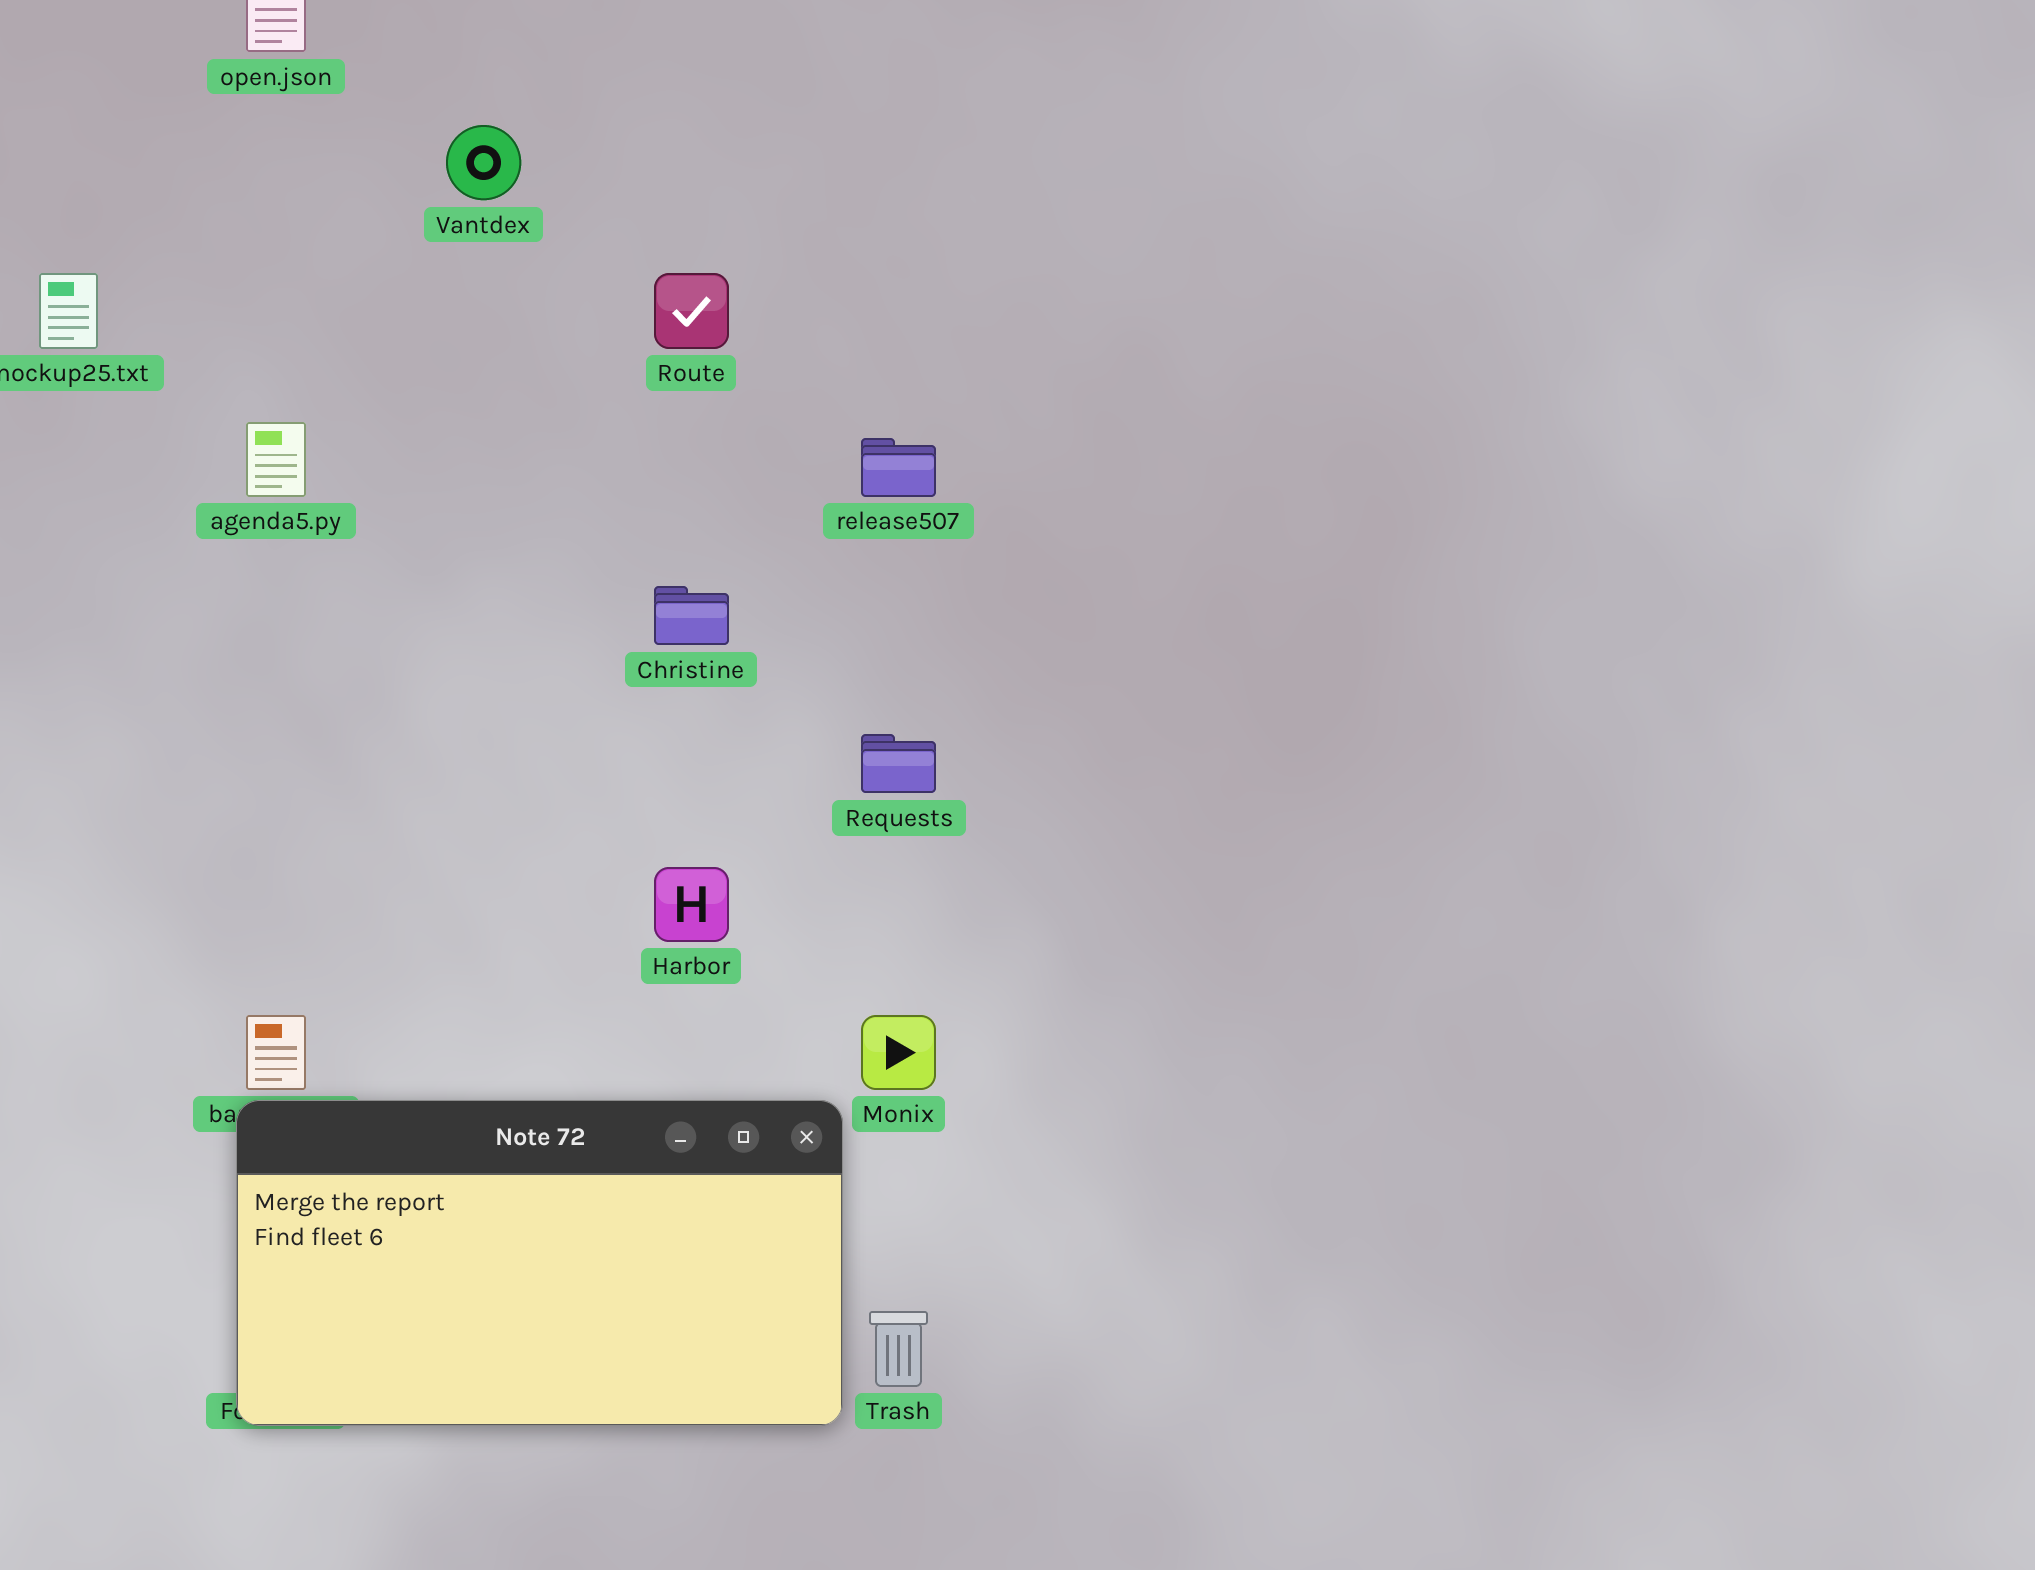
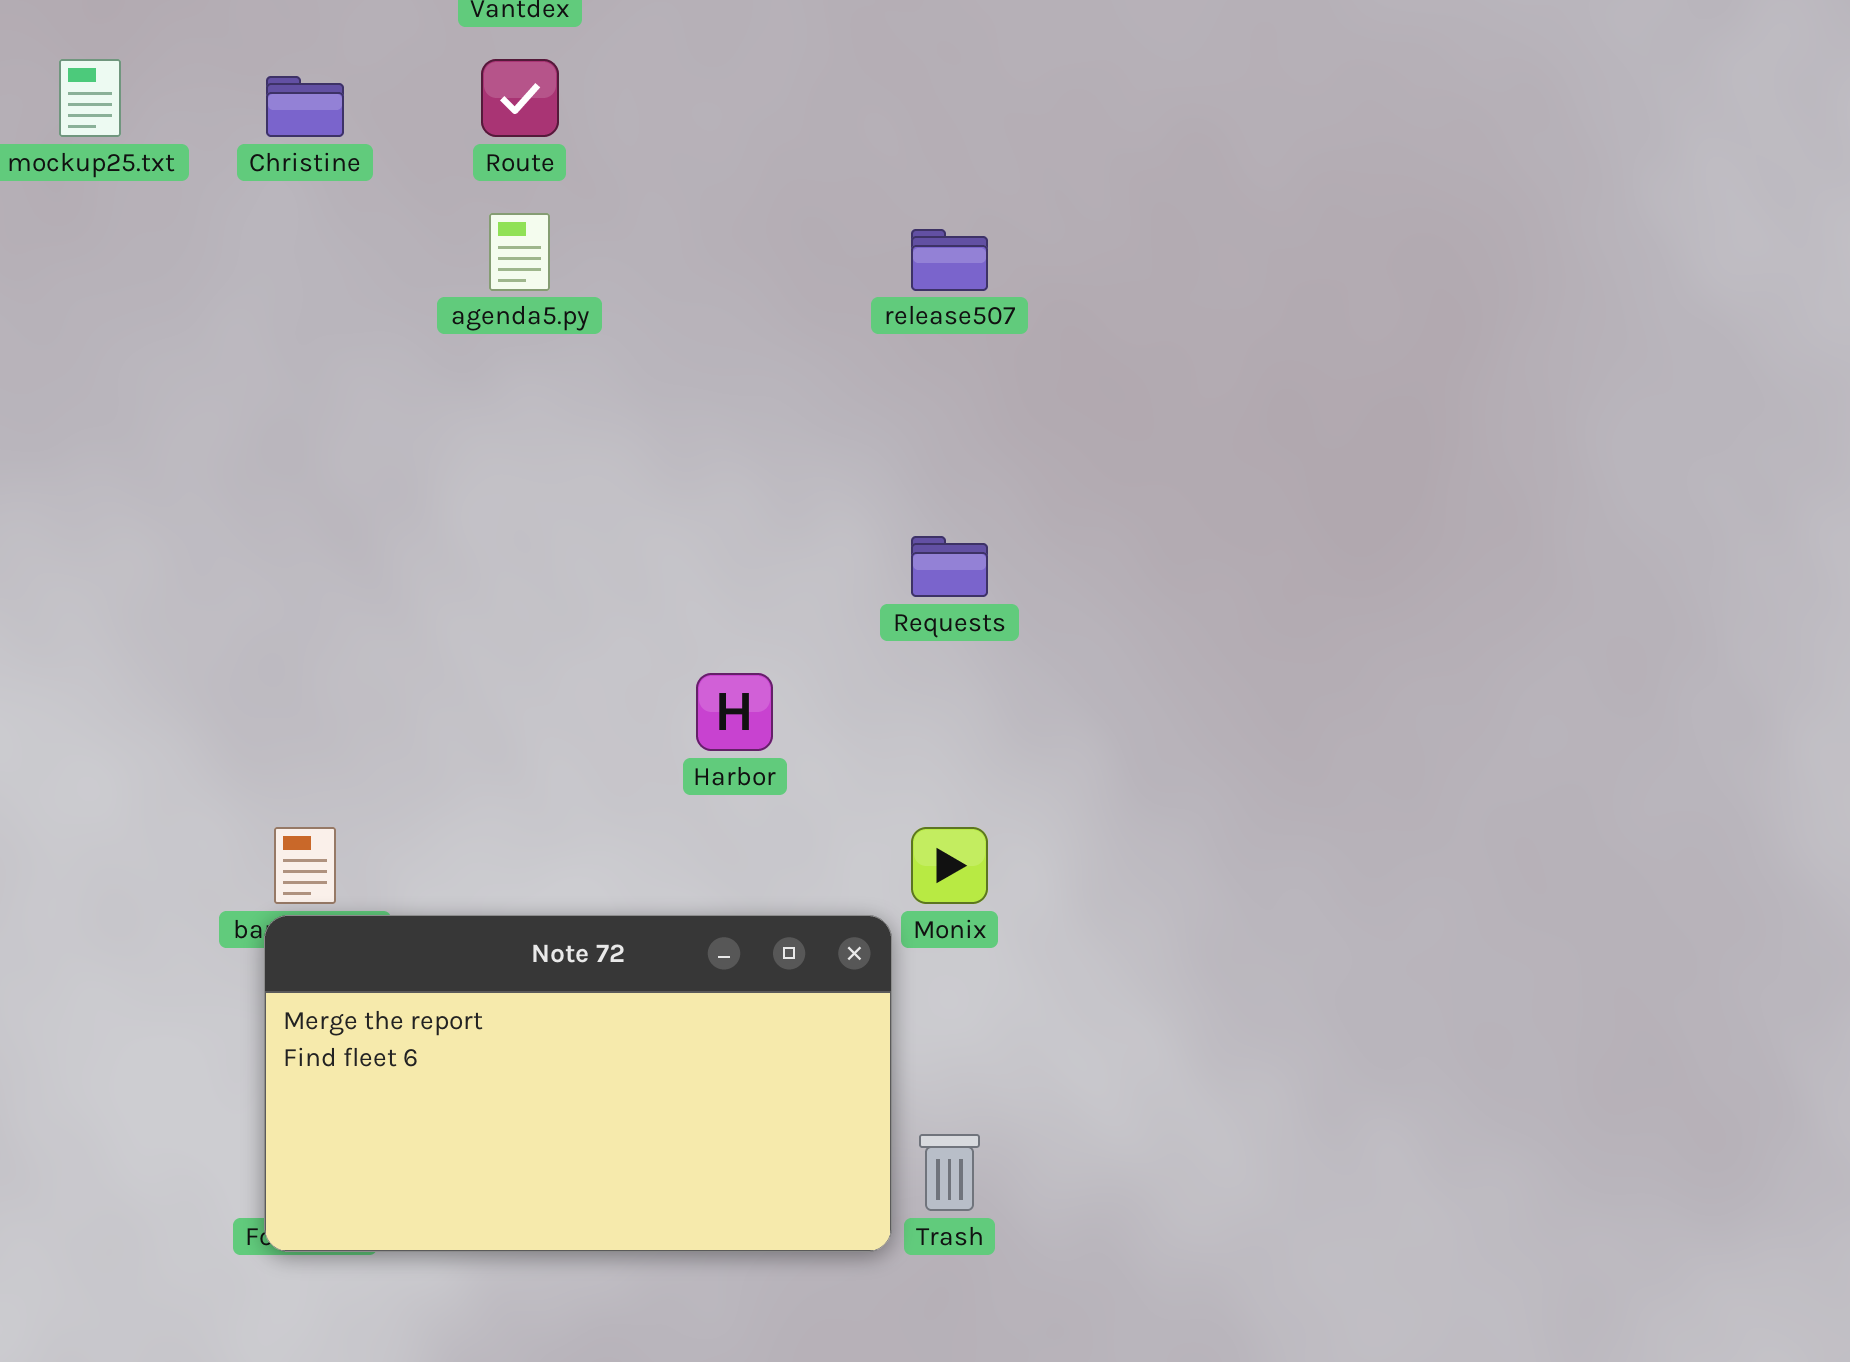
Route: [654,273,729,349] -> [481,59,559,137], moved
agenda5.py: [246,422,306,497] -> [489,213,550,291], moved
Christine: [654,586,729,645] -> [266,76,344,137], moved

